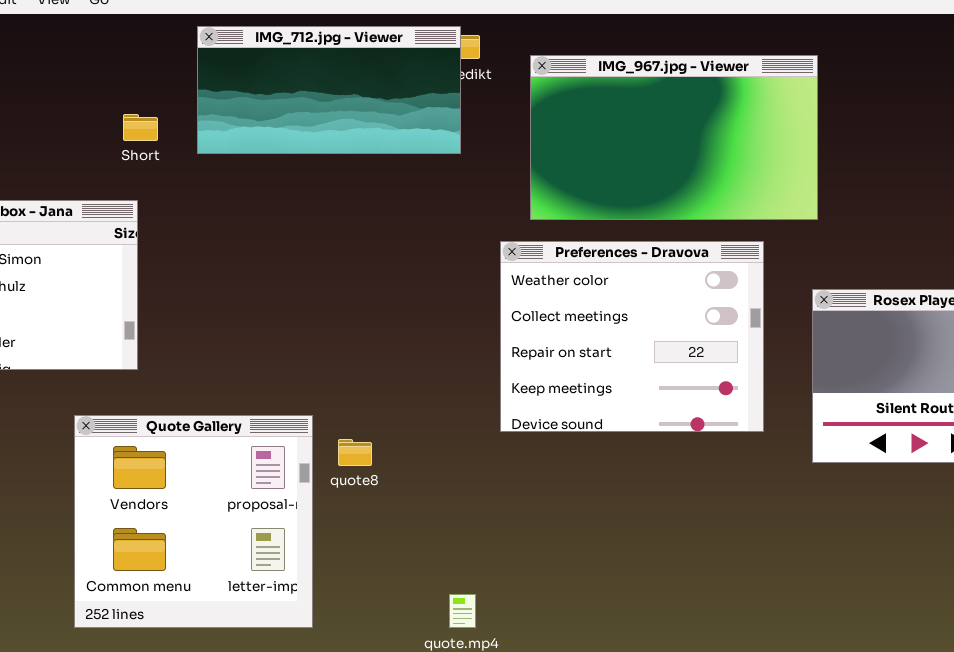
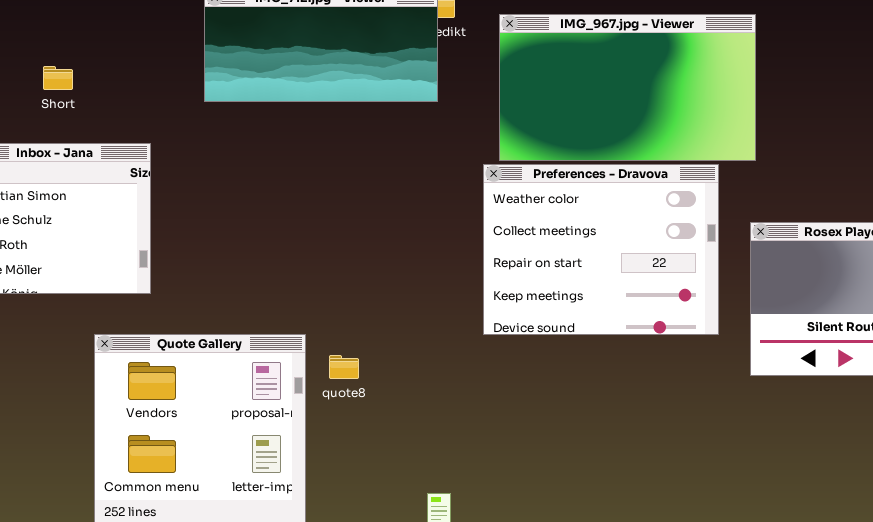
Short: [123,114,158,141] -> [43,66,73,90], moved
Preferences - Dravova: [500,241,764,432] -> [483,164,719,335], moved

